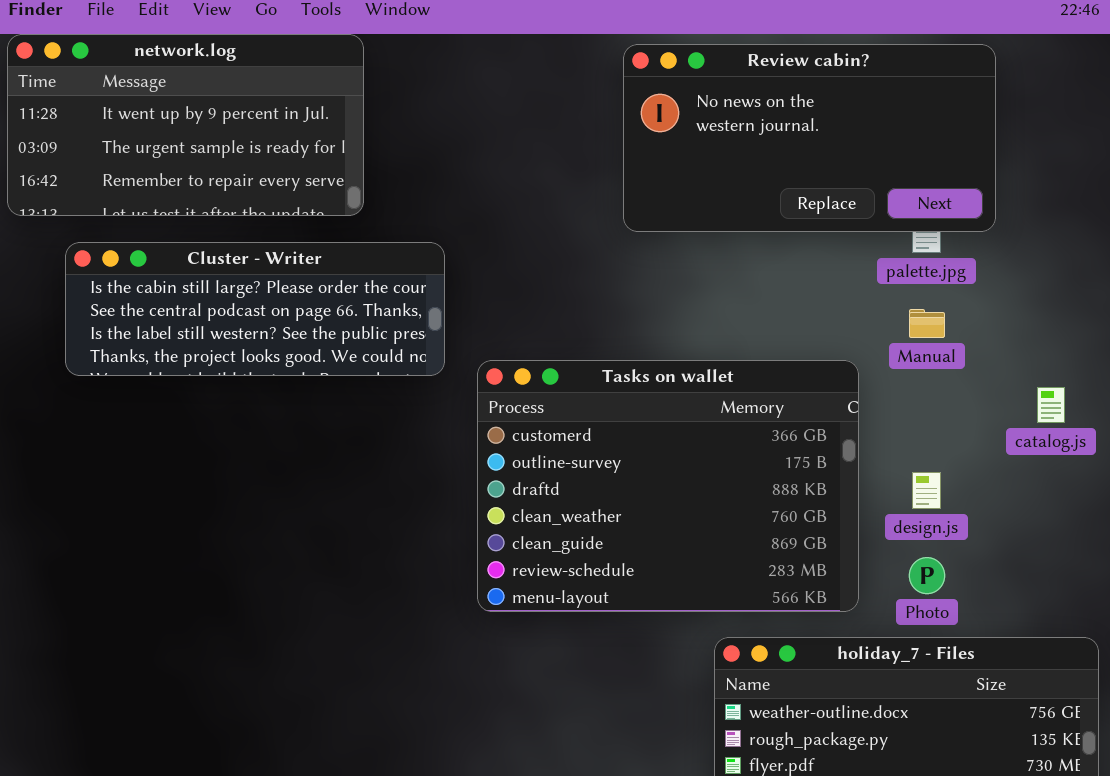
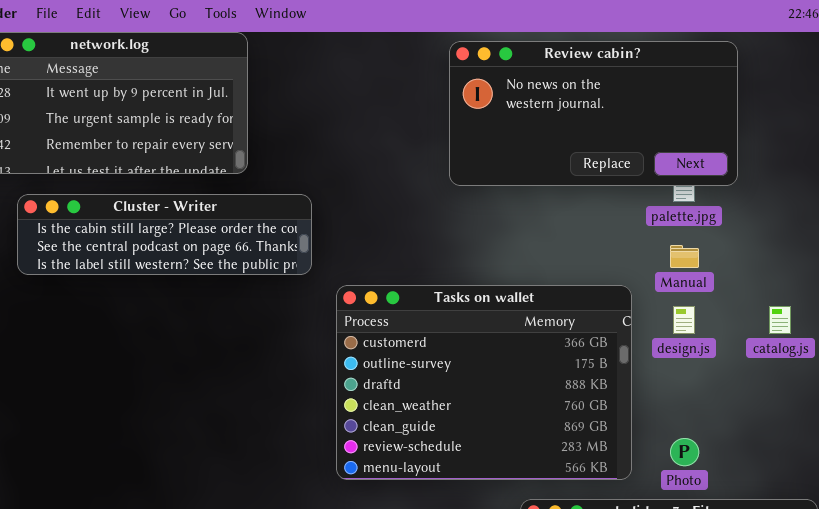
Cluster - Writer: [65,242,445,376] -> [17,194,312,275], resized
design.js: [912,472,941,509] -> [673,306,695,334], moved

